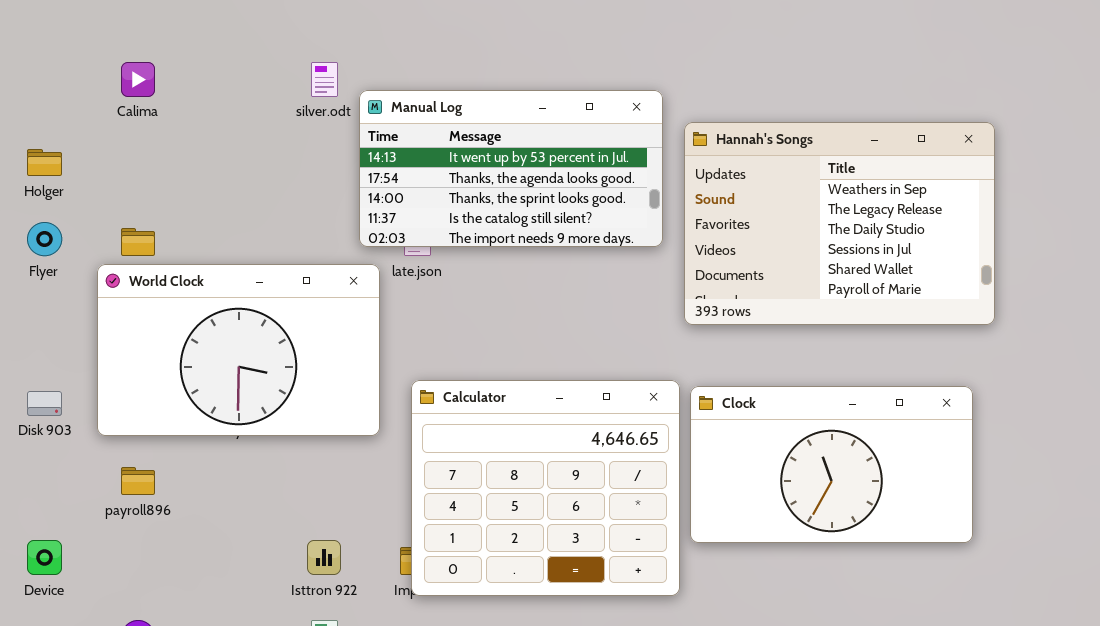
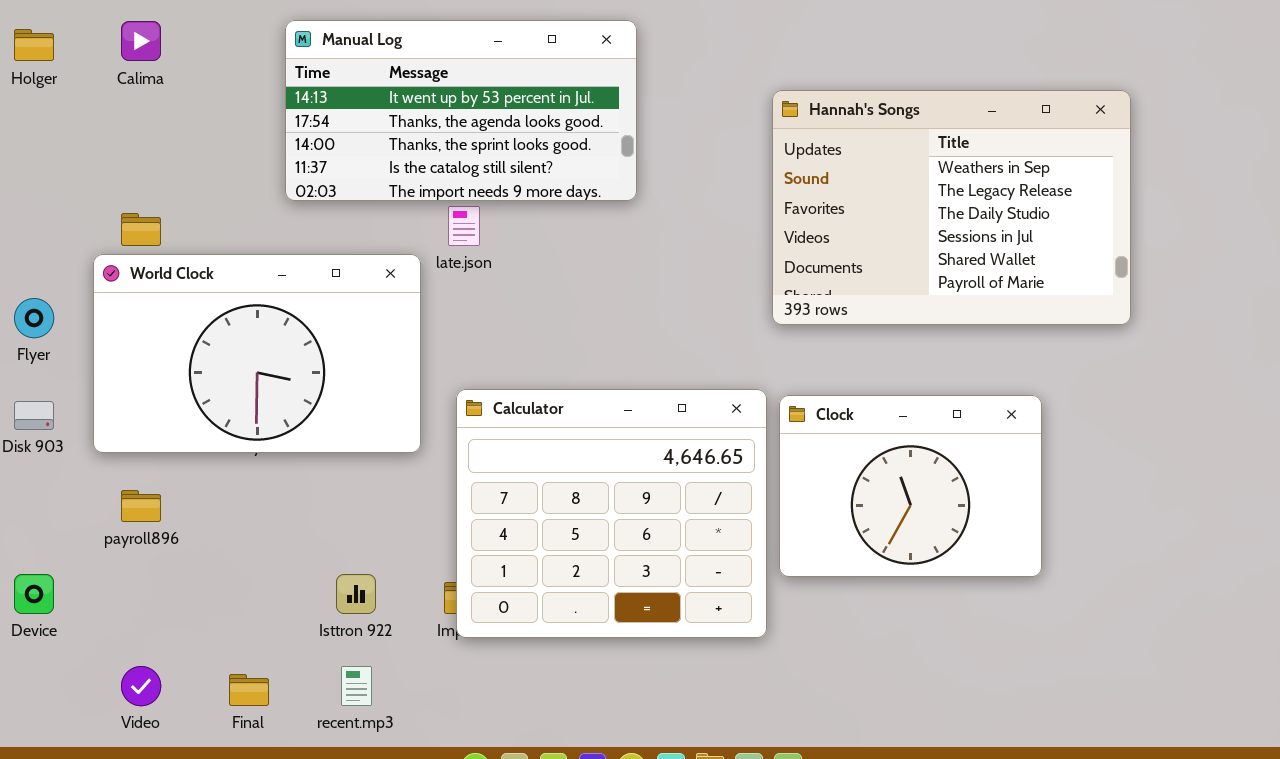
Manual Log: [359,90,663,247] -> [285,20,637,201], moved
Holger: [27,149,62,176] -> [14,29,54,61], moved
Flyer: [27,222,62,256] -> [14,298,54,338], moved
Clock: [690,386,973,543] -> [779,395,1042,577], resized

